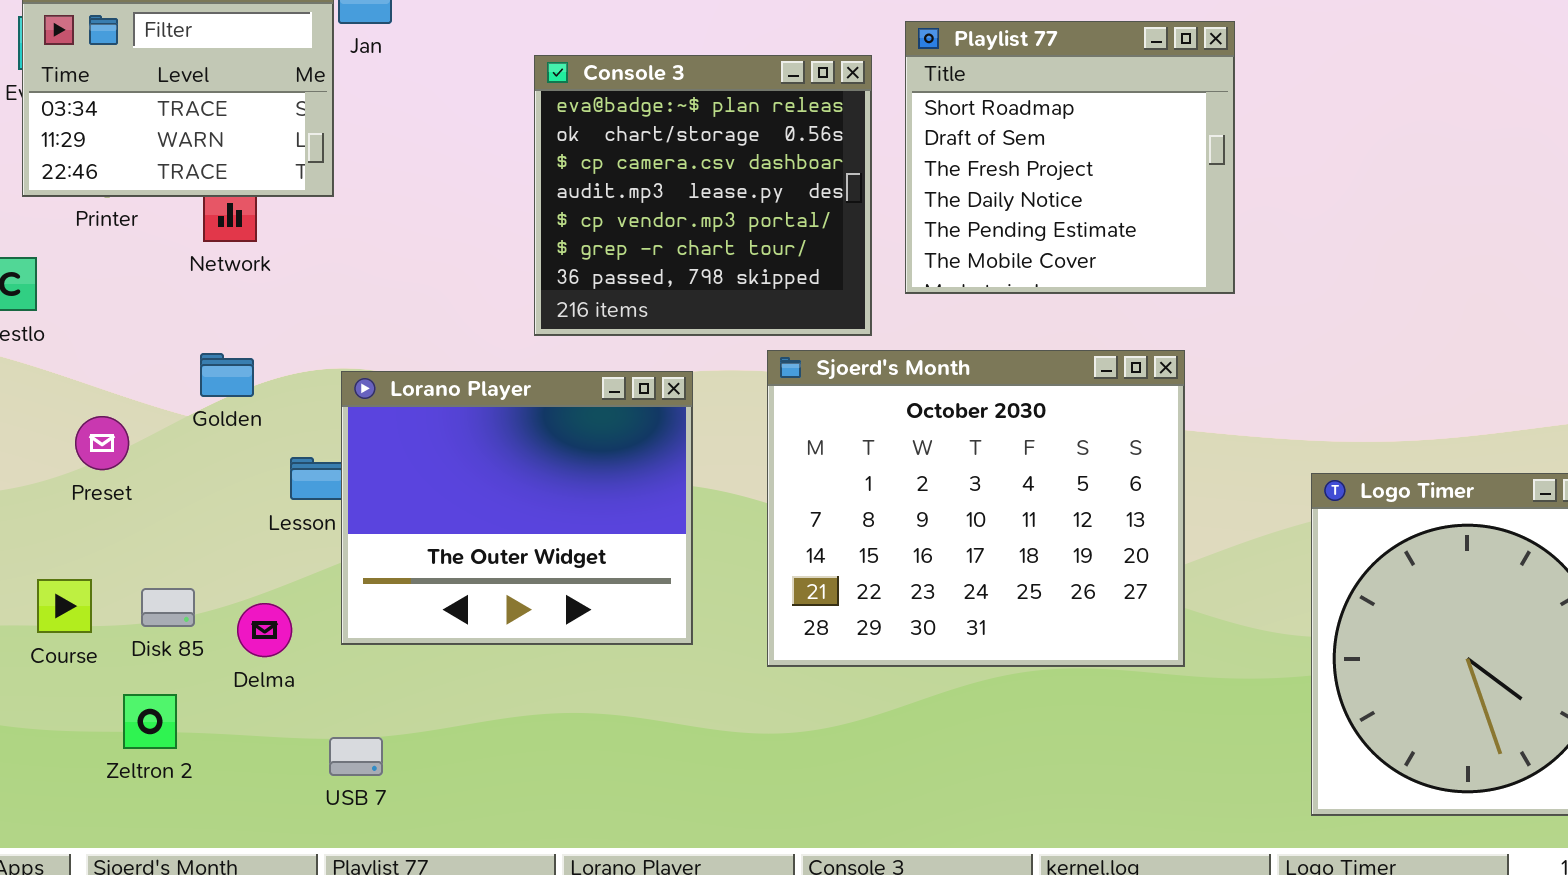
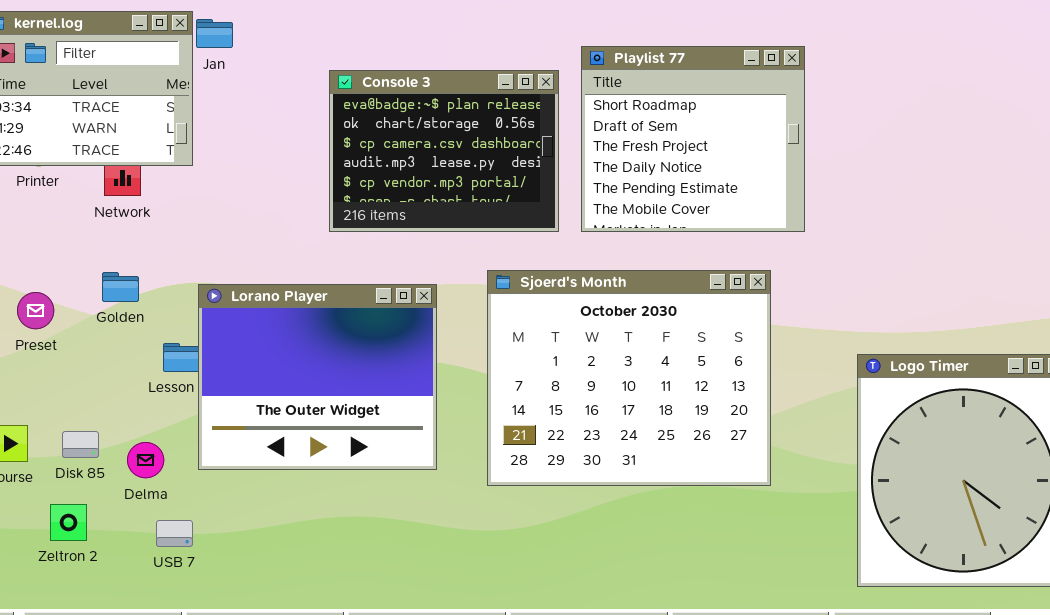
Console 3: [534,55,872,336] -> [329,70,559,232], resized
Preset: [75,416,129,470] -> [17,292,54,329], moved
USB 7: [329,737,383,776] -> [156,520,193,547], moved

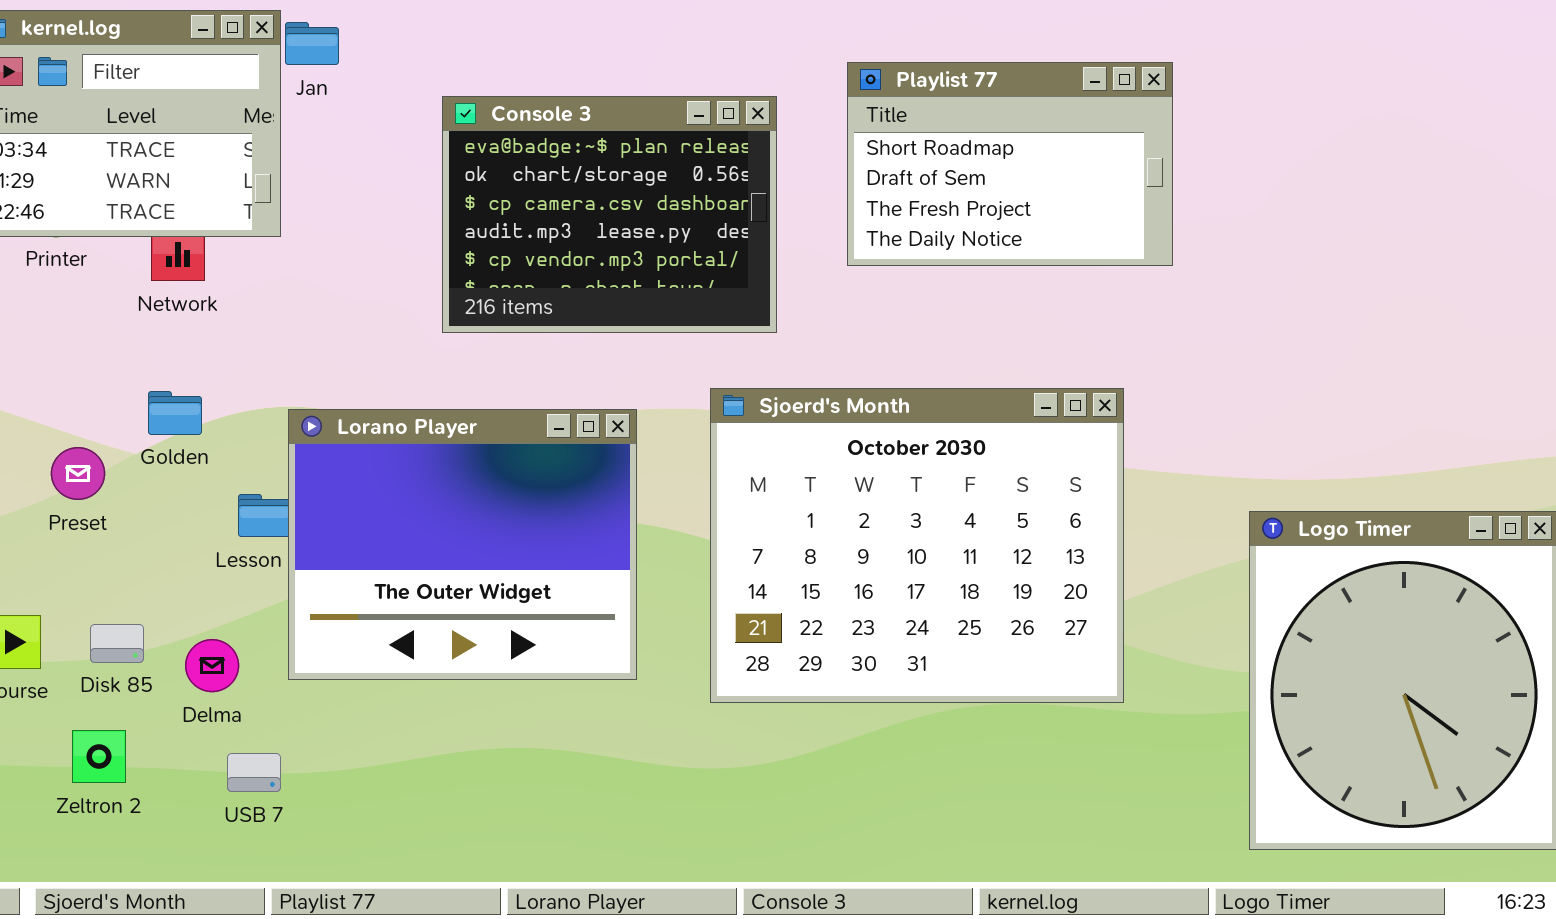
Playlist 77: [581,46,805,232] -> [847,62,1173,266], resized
Console 3: [329,70,559,232] -> [442,96,777,333], moved
Preset: [17,292,54,329] -> [51,447,105,500], moved

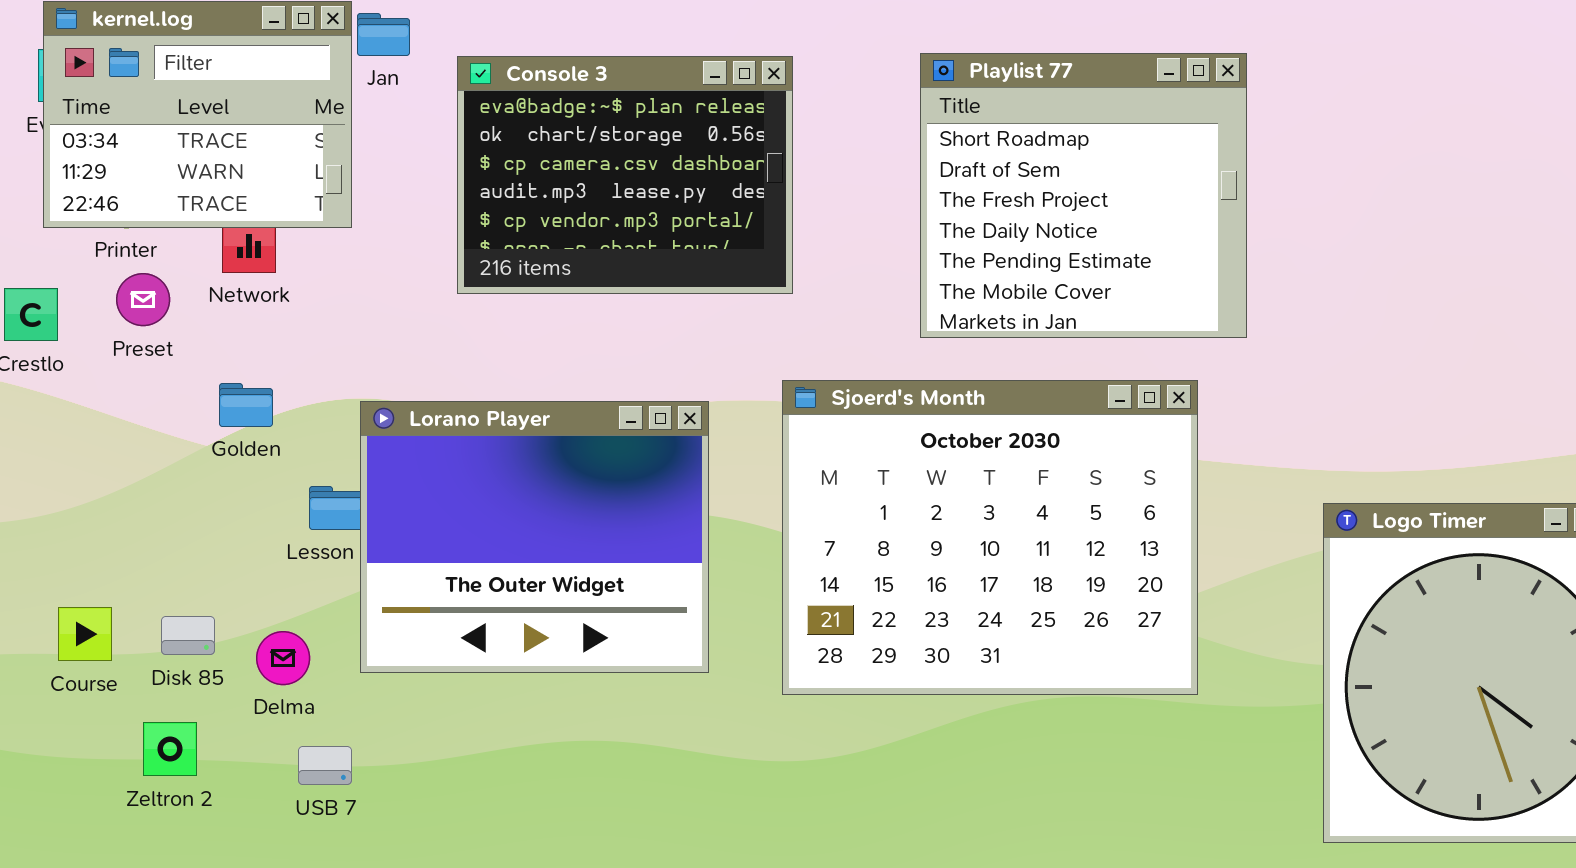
Playlist 77: [847,62,1173,266] -> [920,53,1247,338], resized
Console 3: [442,96,777,333] -> [457,56,793,294], moved
Preset: [51,447,105,500] -> [116,273,170,326], moved

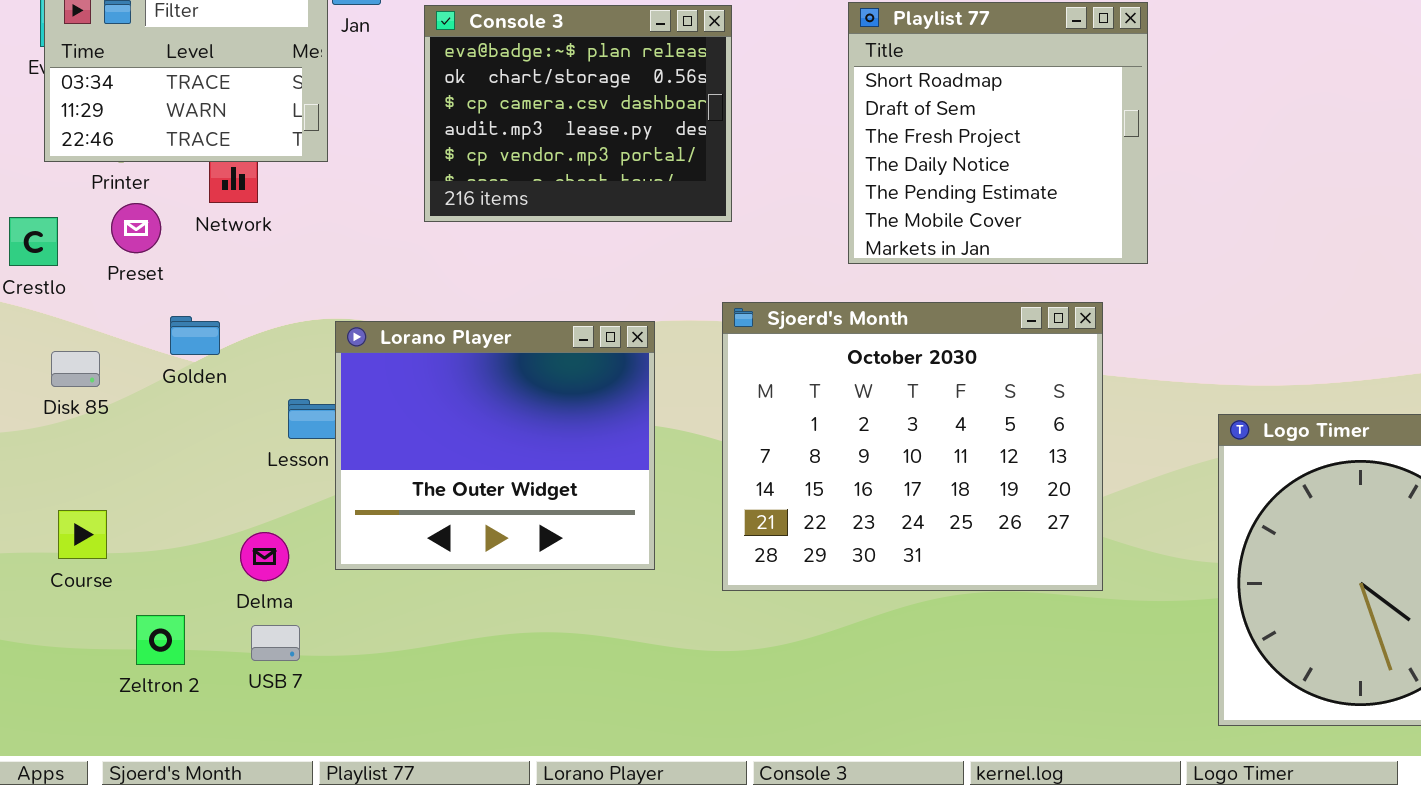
Golden: [219,383,273,427] -> [170,316,220,355], moved
Disk 85: [161,616,215,655] -> [51,351,100,387], moved
USB 7: [298,746,352,785] -> [251,625,300,661], moved

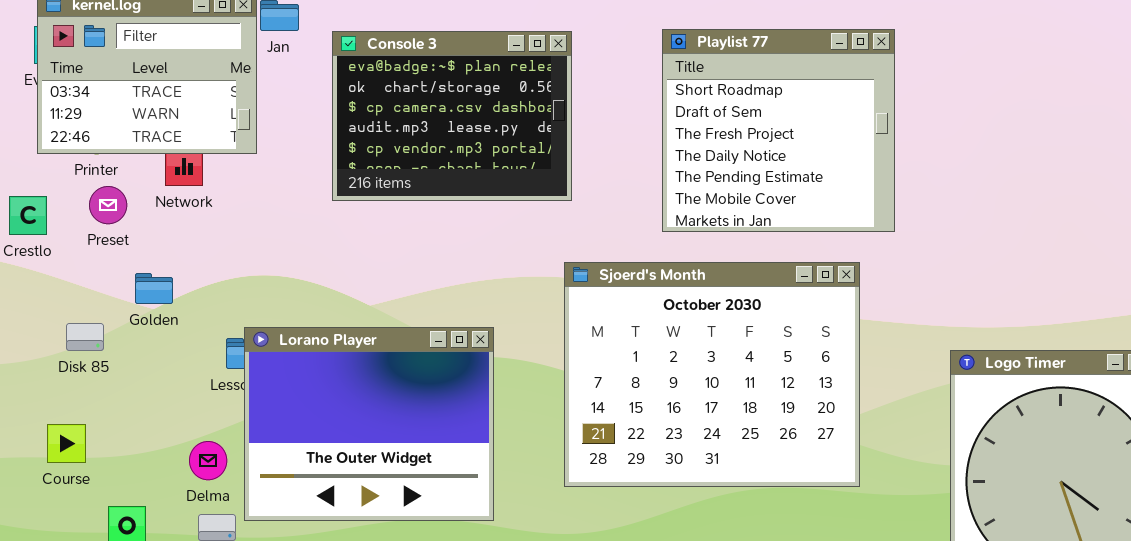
Lorano Player: [335,321,655,570] -> [244,327,494,521], moved
Disk 85: [51,351,100,387] -> [66,323,104,351], moved

